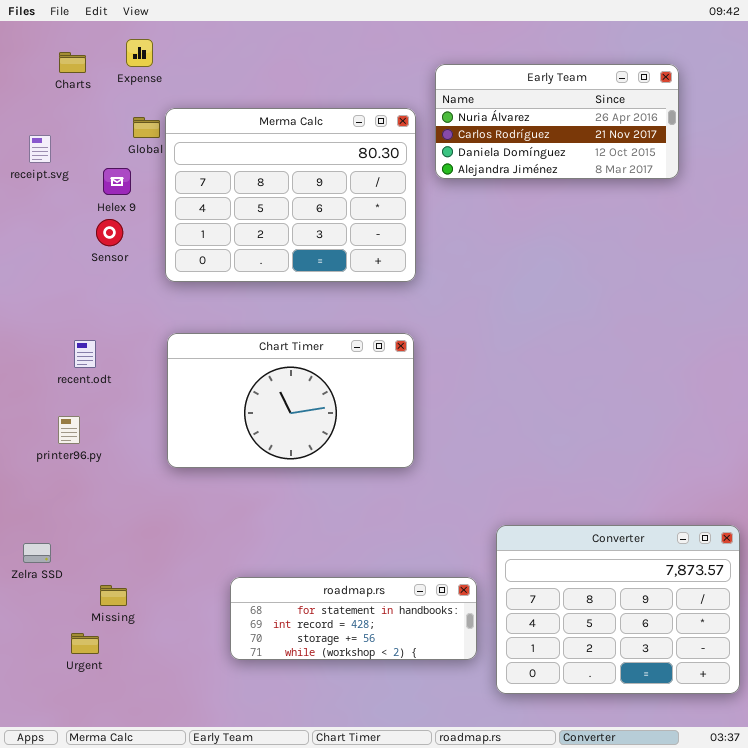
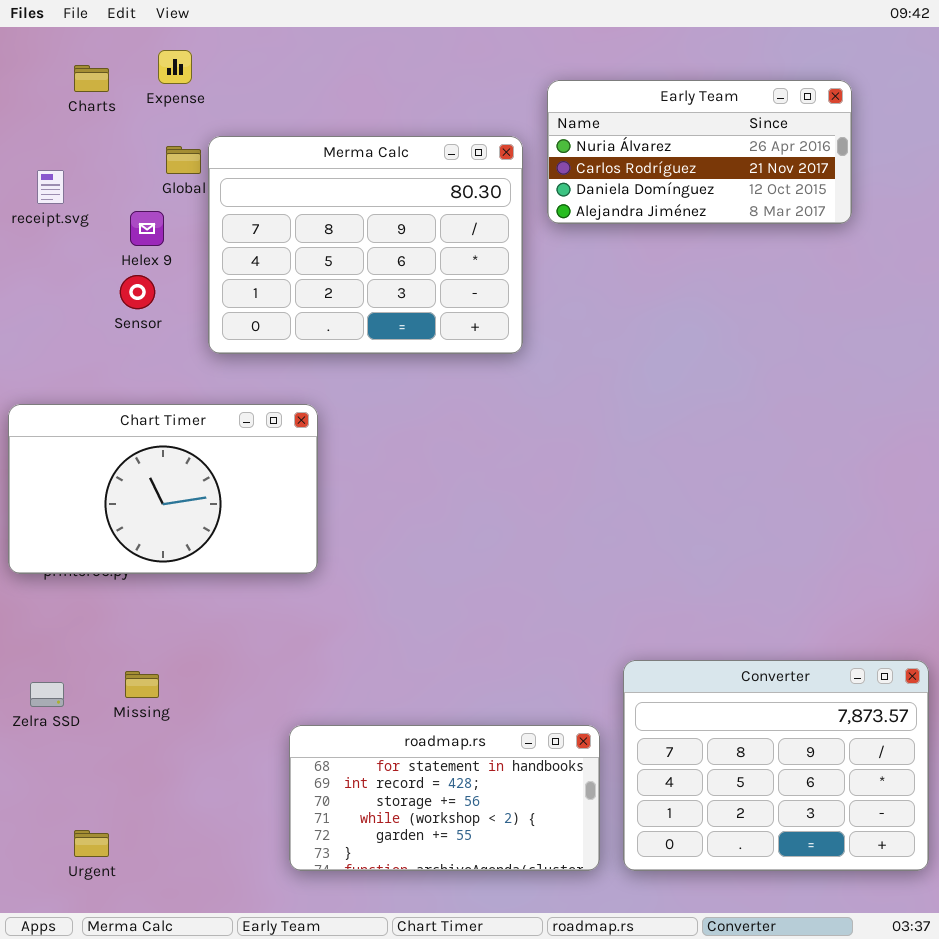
Chart Timer: [167,333,414,468] -> [8,404,318,574], moved
roadmap.rs: [230,577,477,660] -> [289,725,600,871], resized
Missing: [100,585,127,606] -> [125,671,159,698], moved
Urgent: [71,633,99,654] -> [74,830,109,857], moved

